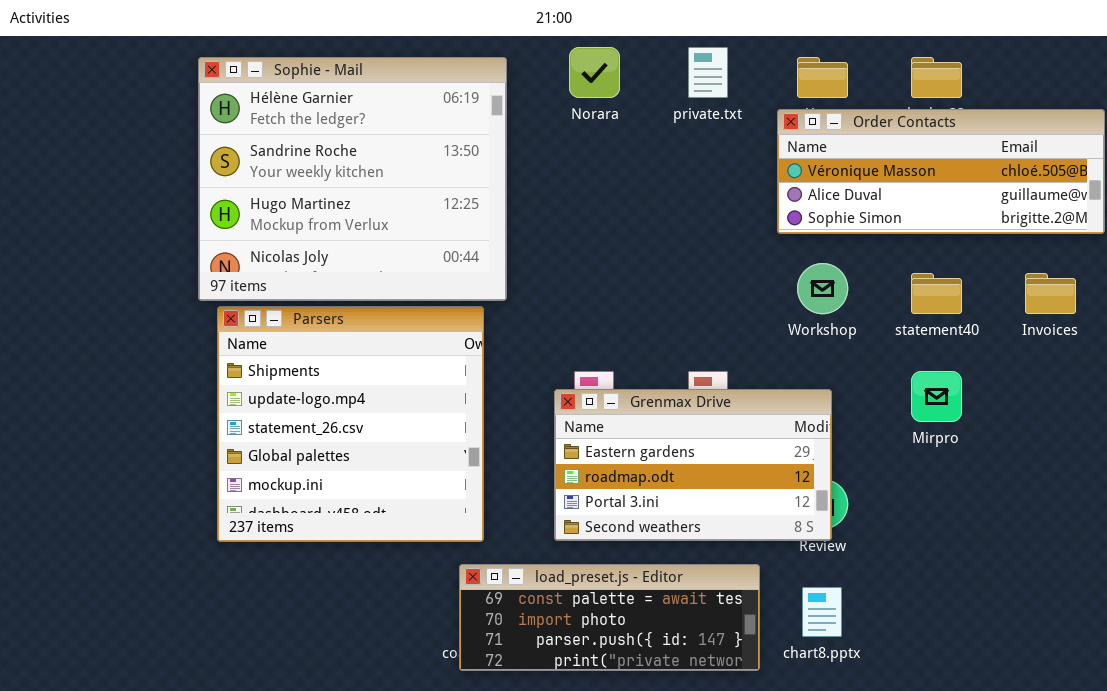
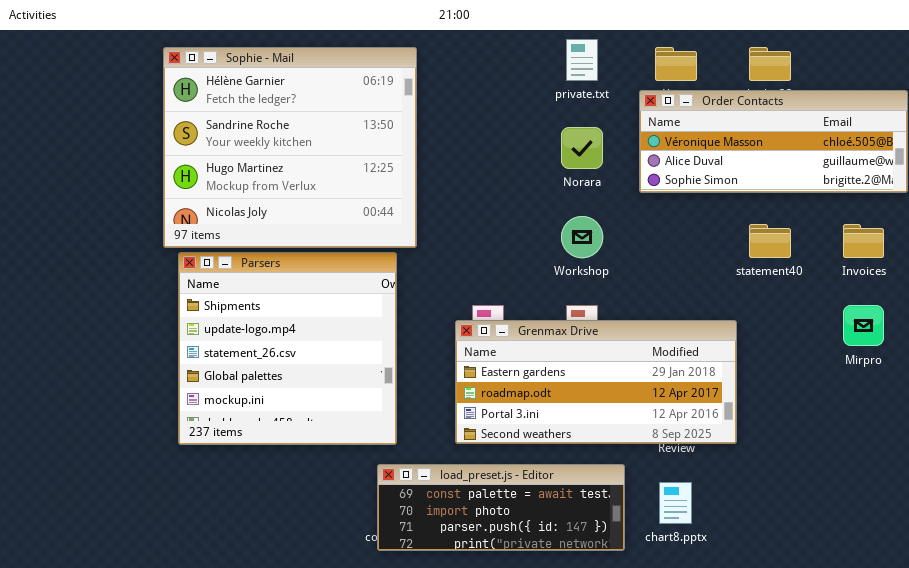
Norara: [569,47,620,98] -> [561,127,603,169], moved
Workshop: [797,263,848,314] -> [561,216,603,258], moved
Mirpro: [911,371,962,422] -> [843,305,884,346], moved
Grenmax Drive: [554,389,832,541] -> [455,320,737,444], resized

